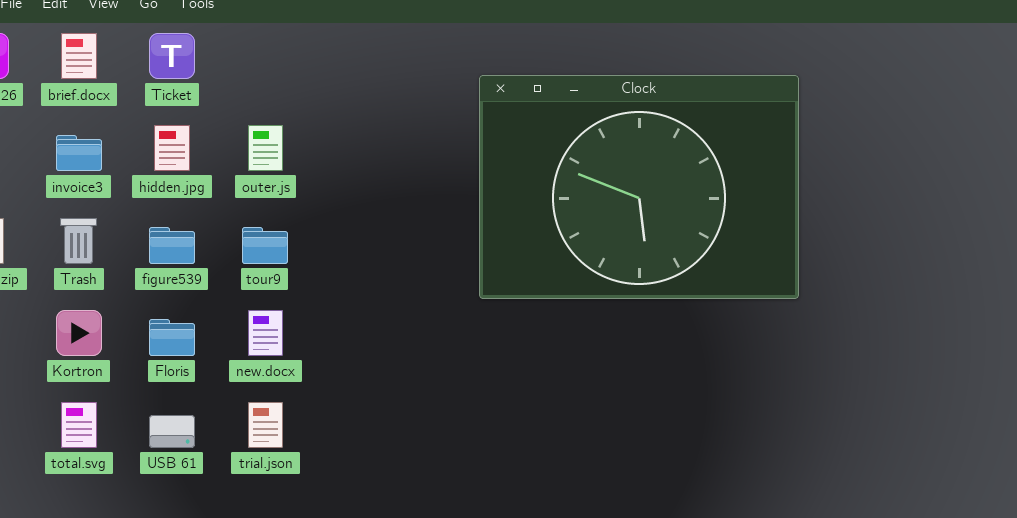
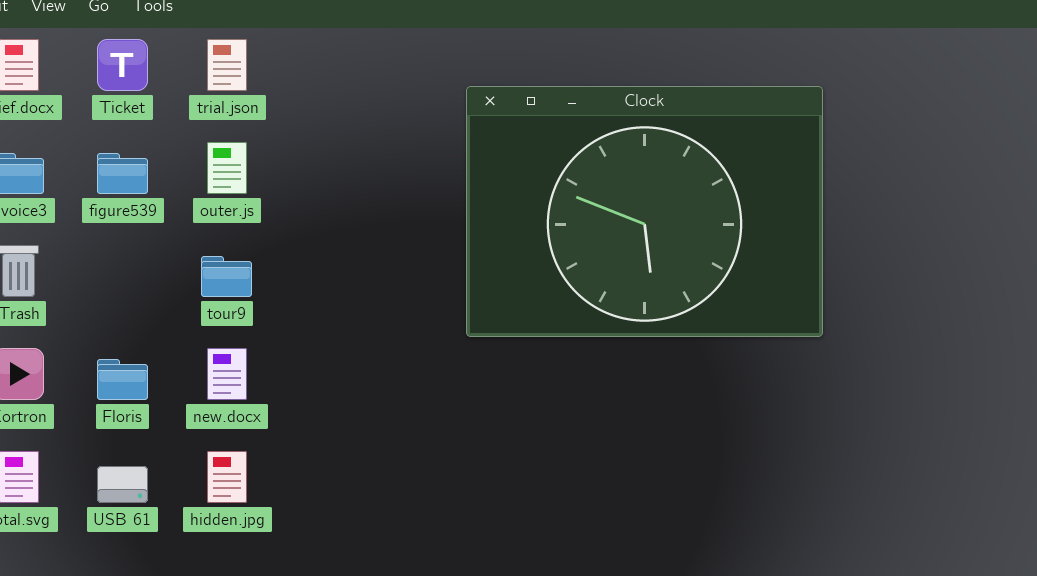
hidden.jpg: [154,125,190,171] -> [207,451,247,503], moved
figure539: [149,227,195,264] -> [97,153,148,194], moved
trial.json: [248,402,283,448] -> [207,39,247,91], moved

